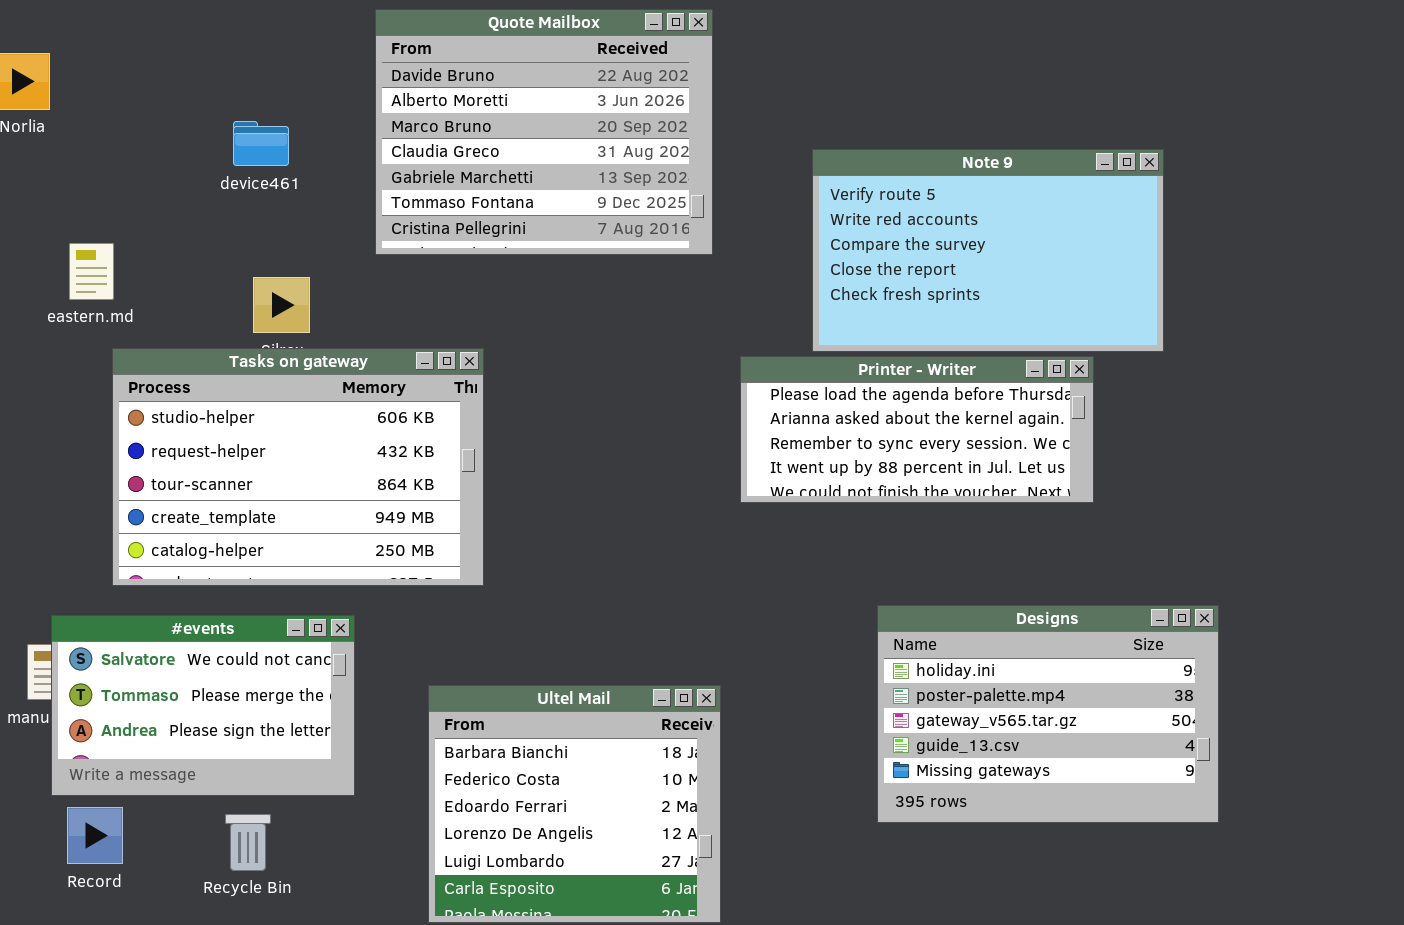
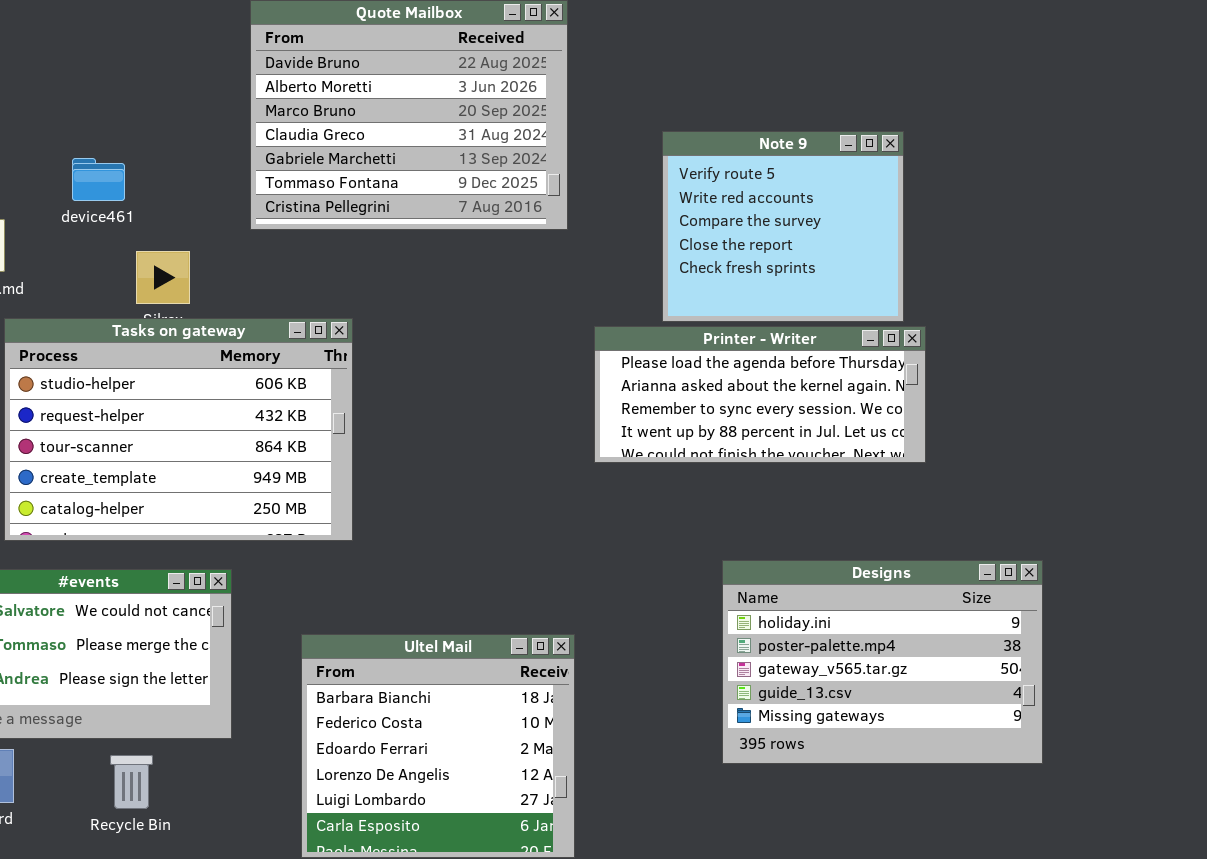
device461: [233,121,289,166] -> [72,158,125,201], moved
Note 9: [812,149,1164,352] -> [662,131,904,322], resized

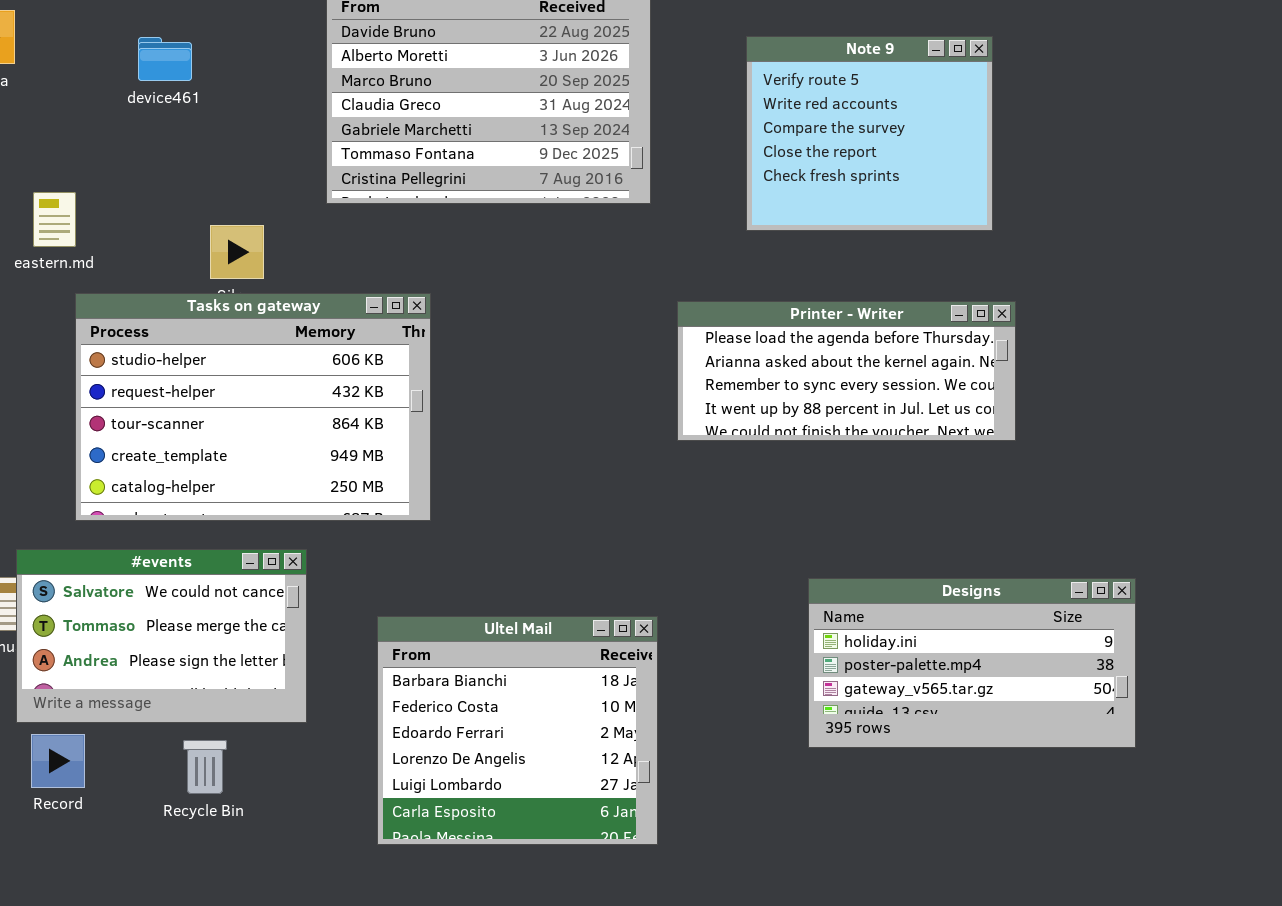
Note 9: [662,131,904,322] -> [746,36,993,231], moved
device461: [72,158,125,201] -> [138,37,192,81], moved
Designs: [722,560,1043,764] -> [808,578,1136,748], resized

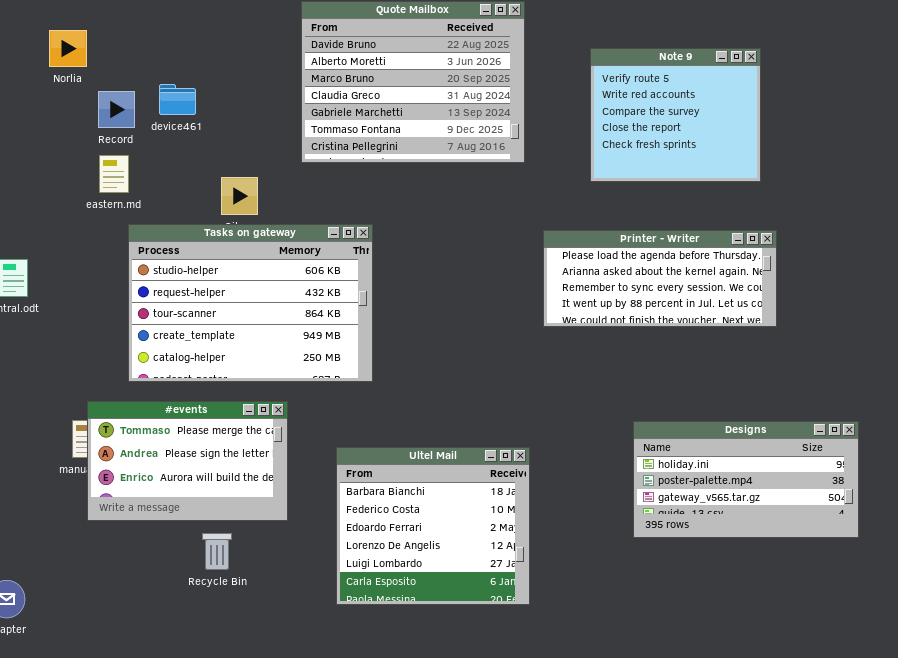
device461: [138,37,192,81] -> [159,84,196,115], moved
#events: [16,549,307,723] -> [87,401,288,521], scrolled down 1 row
Record: [31,734,85,788] -> [98,91,135,128], moved

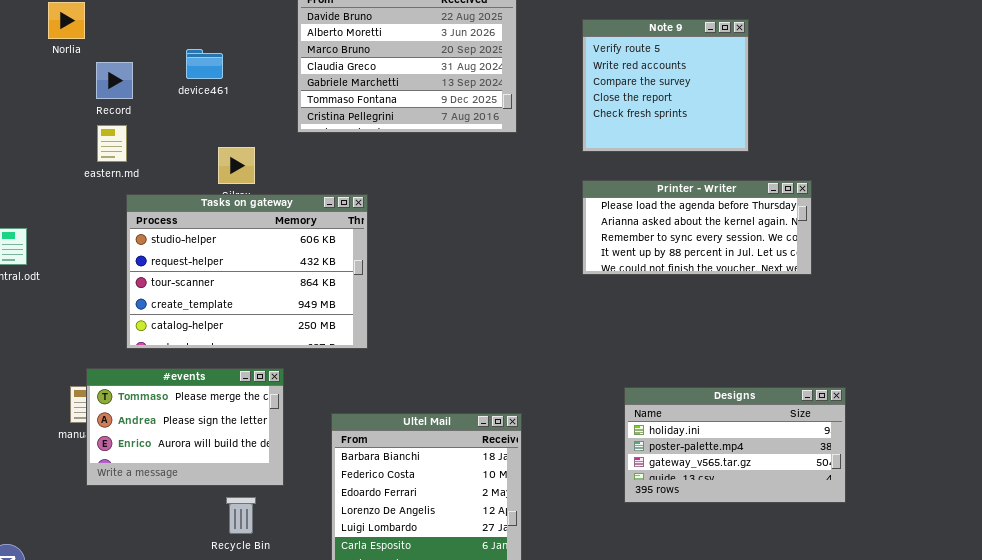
device461: [159,84,196,115] -> [186,49,223,79], moved
Printer - Writer: [543,230,777,327] -> [582,180,812,275], moved
Recycle Bin: [202,533,232,570] -> [226,497,256,534], moved

